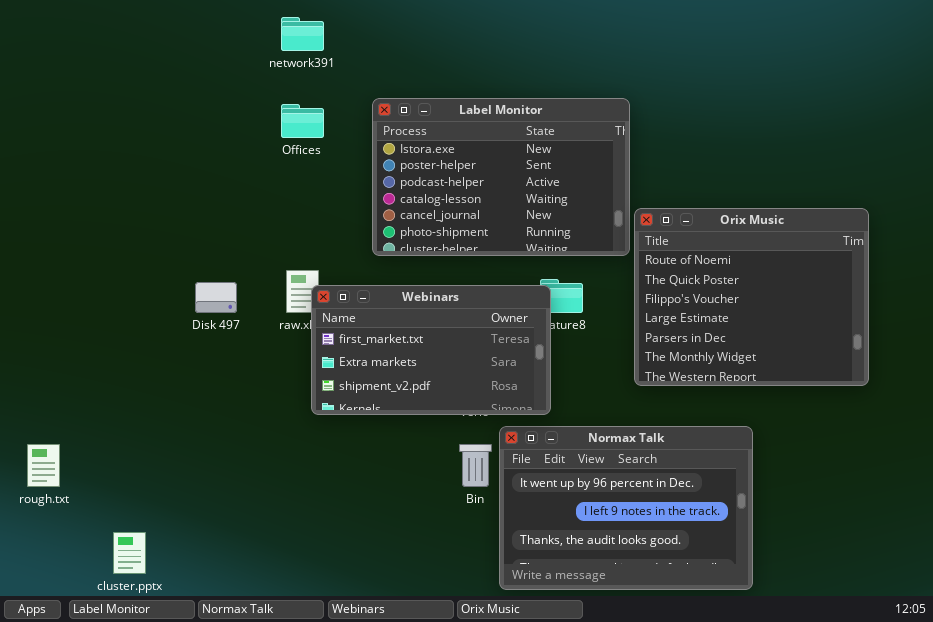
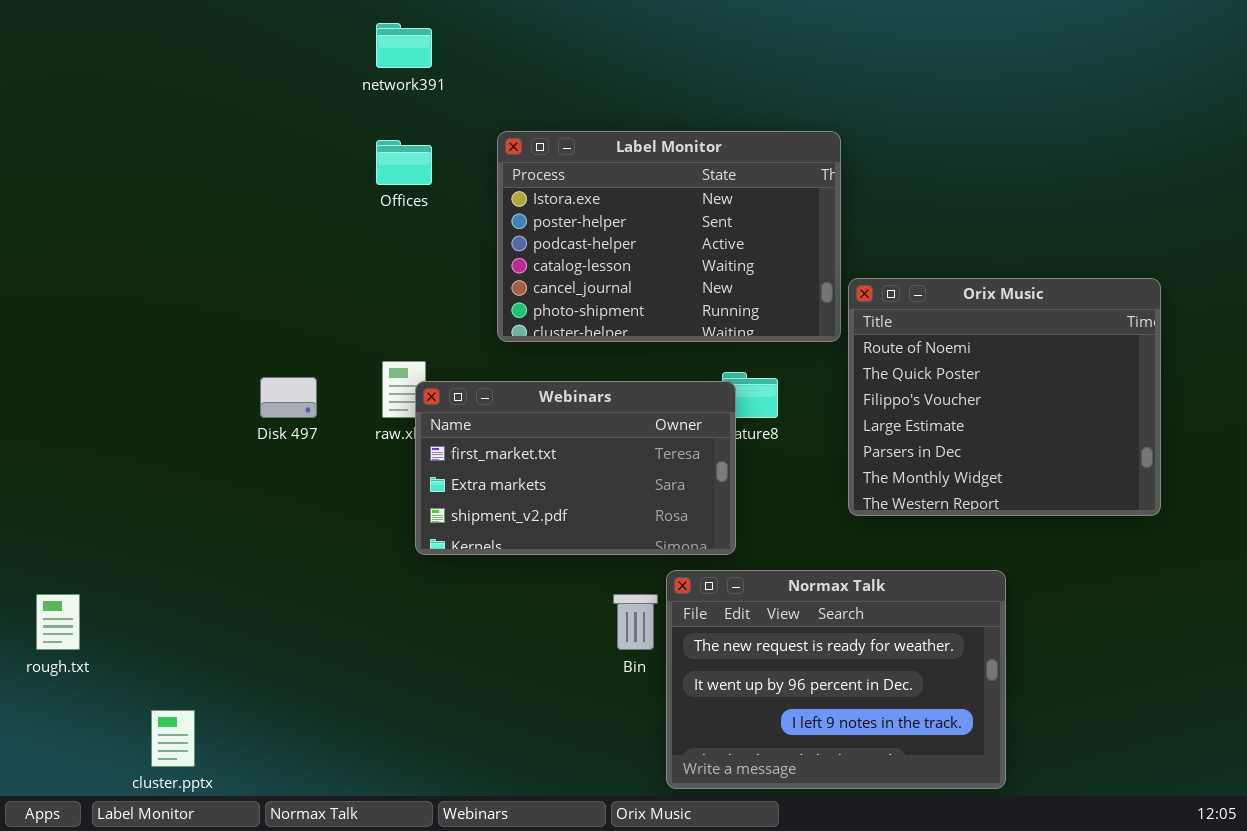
Normax Talk: [499,426,753,590] -> [666,570,1006,789], scrolled up 1 row

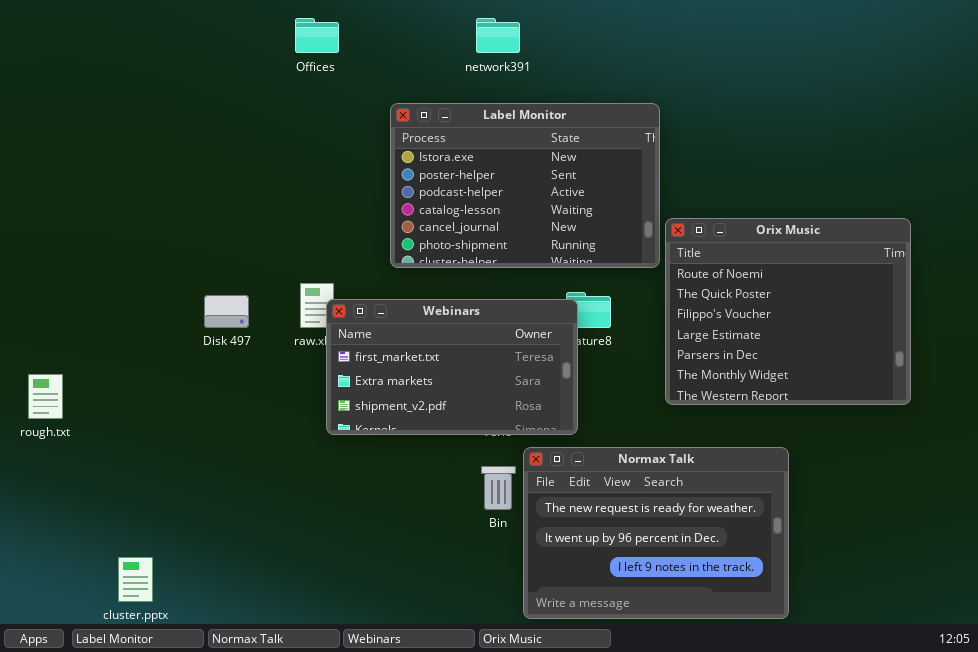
network391: [376,23,432,68] -> [476,18,520,53], moved
Offices: [376,140,432,185] -> [295,18,339,53], moved
rough.txt: [36,594,80,650] -> [28,374,63,419], moved

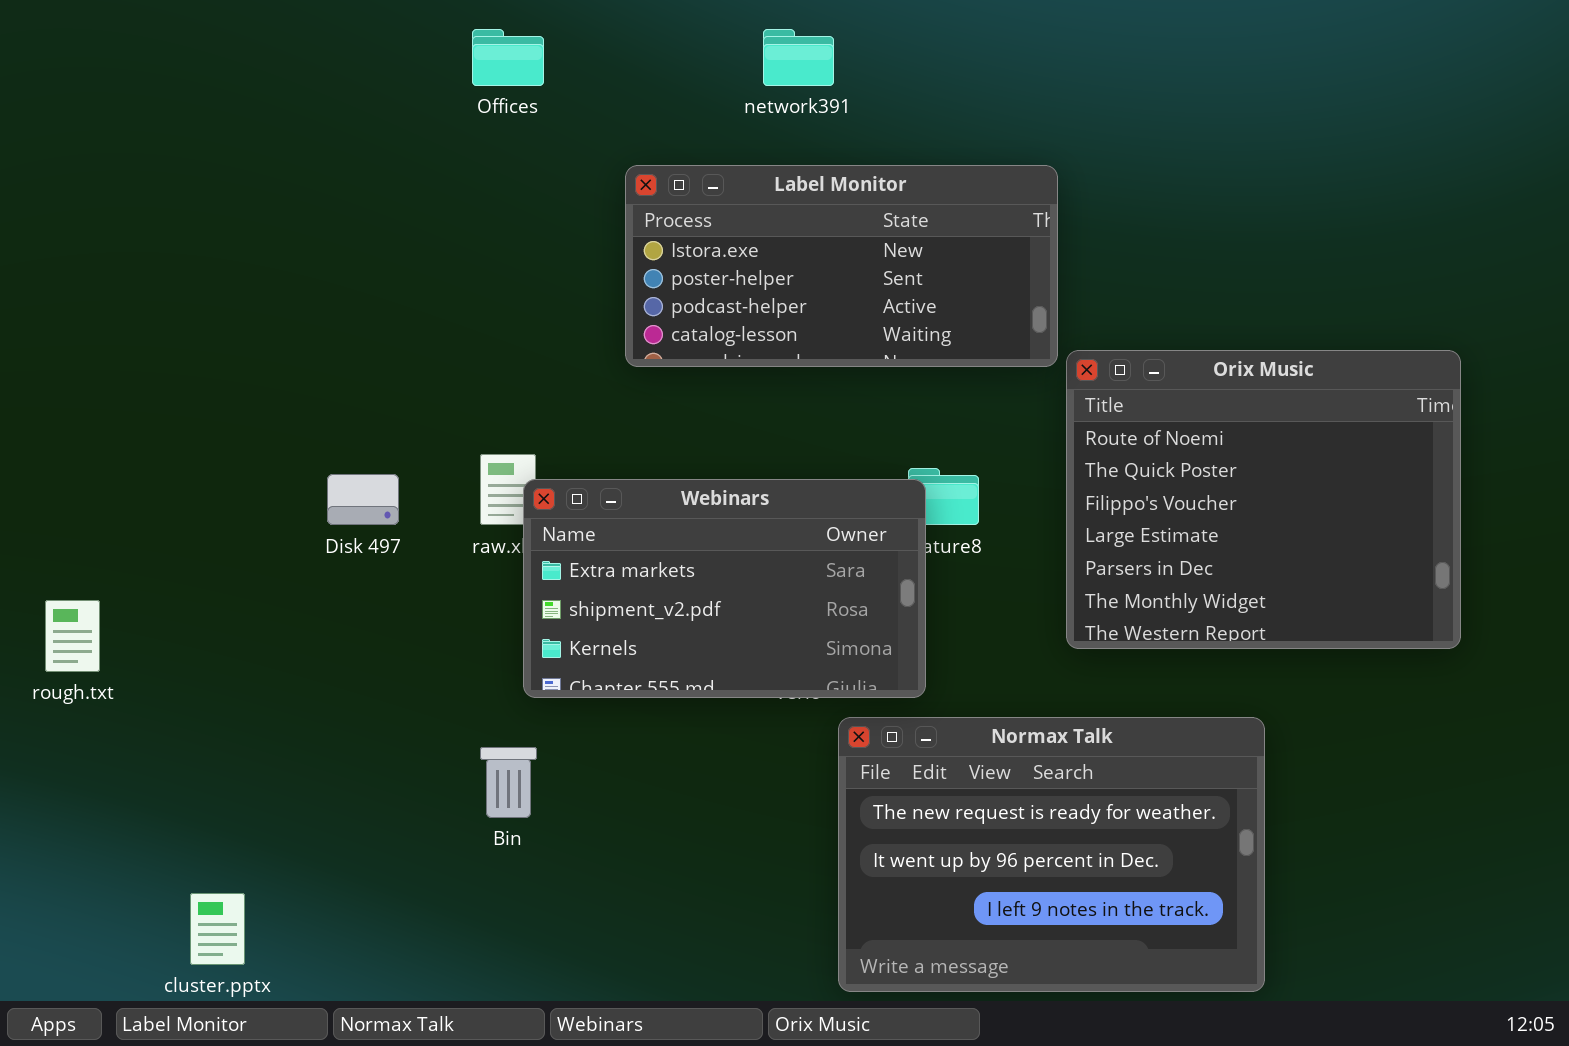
Label Monitor: [390,103,660,268] -> [625,165,1058,367], resized
Webinars: [326,299,578,435] -> [523,479,926,698], scrolled down 1 row
Bin: [481,466,516,510] -> [480,747,537,818], moved

